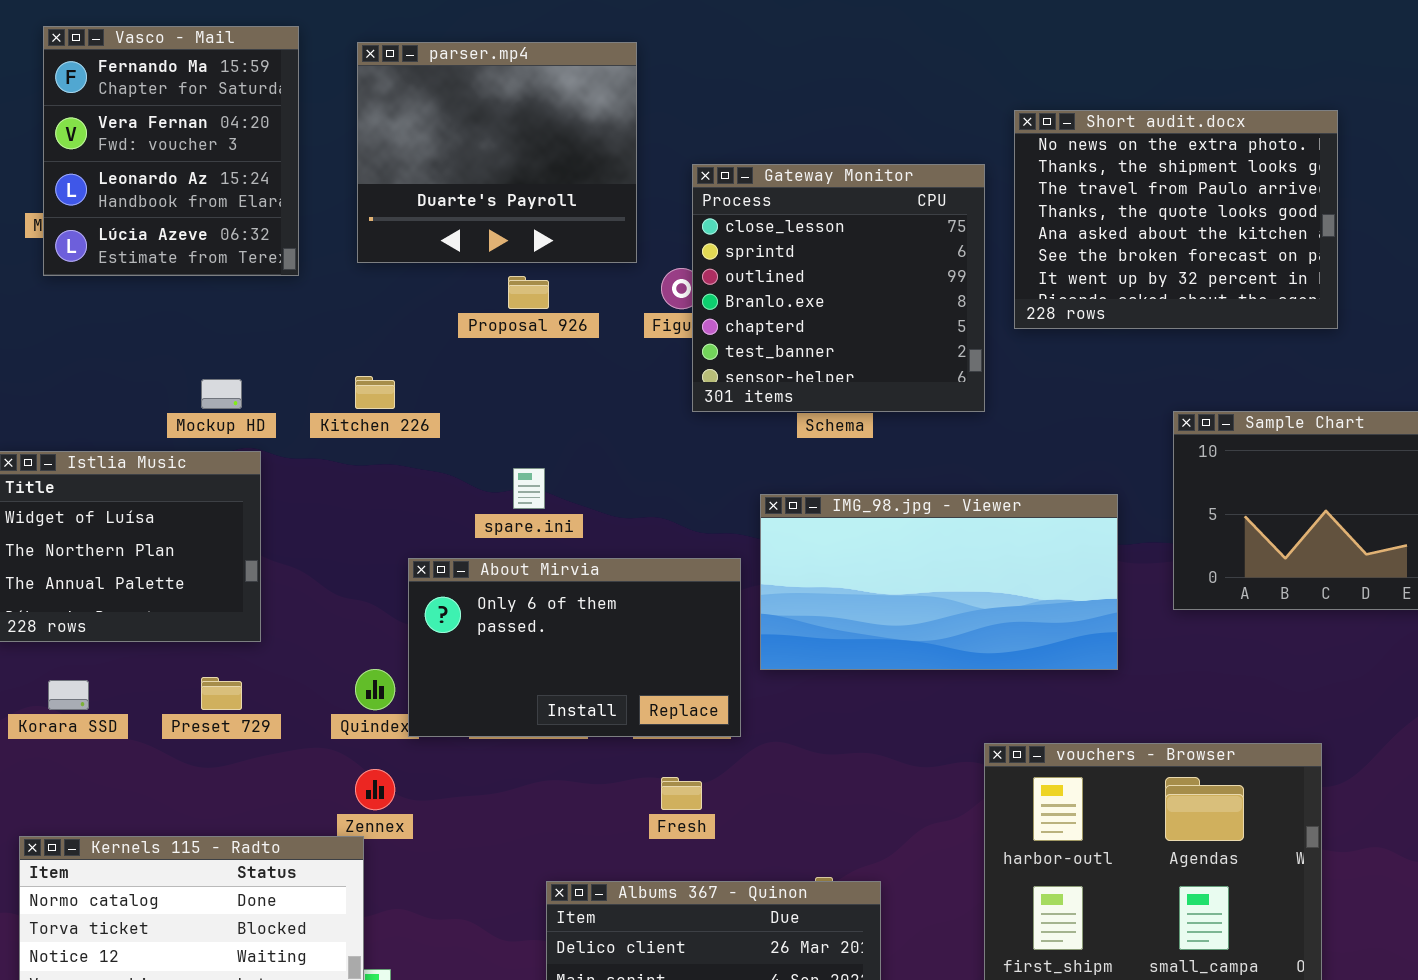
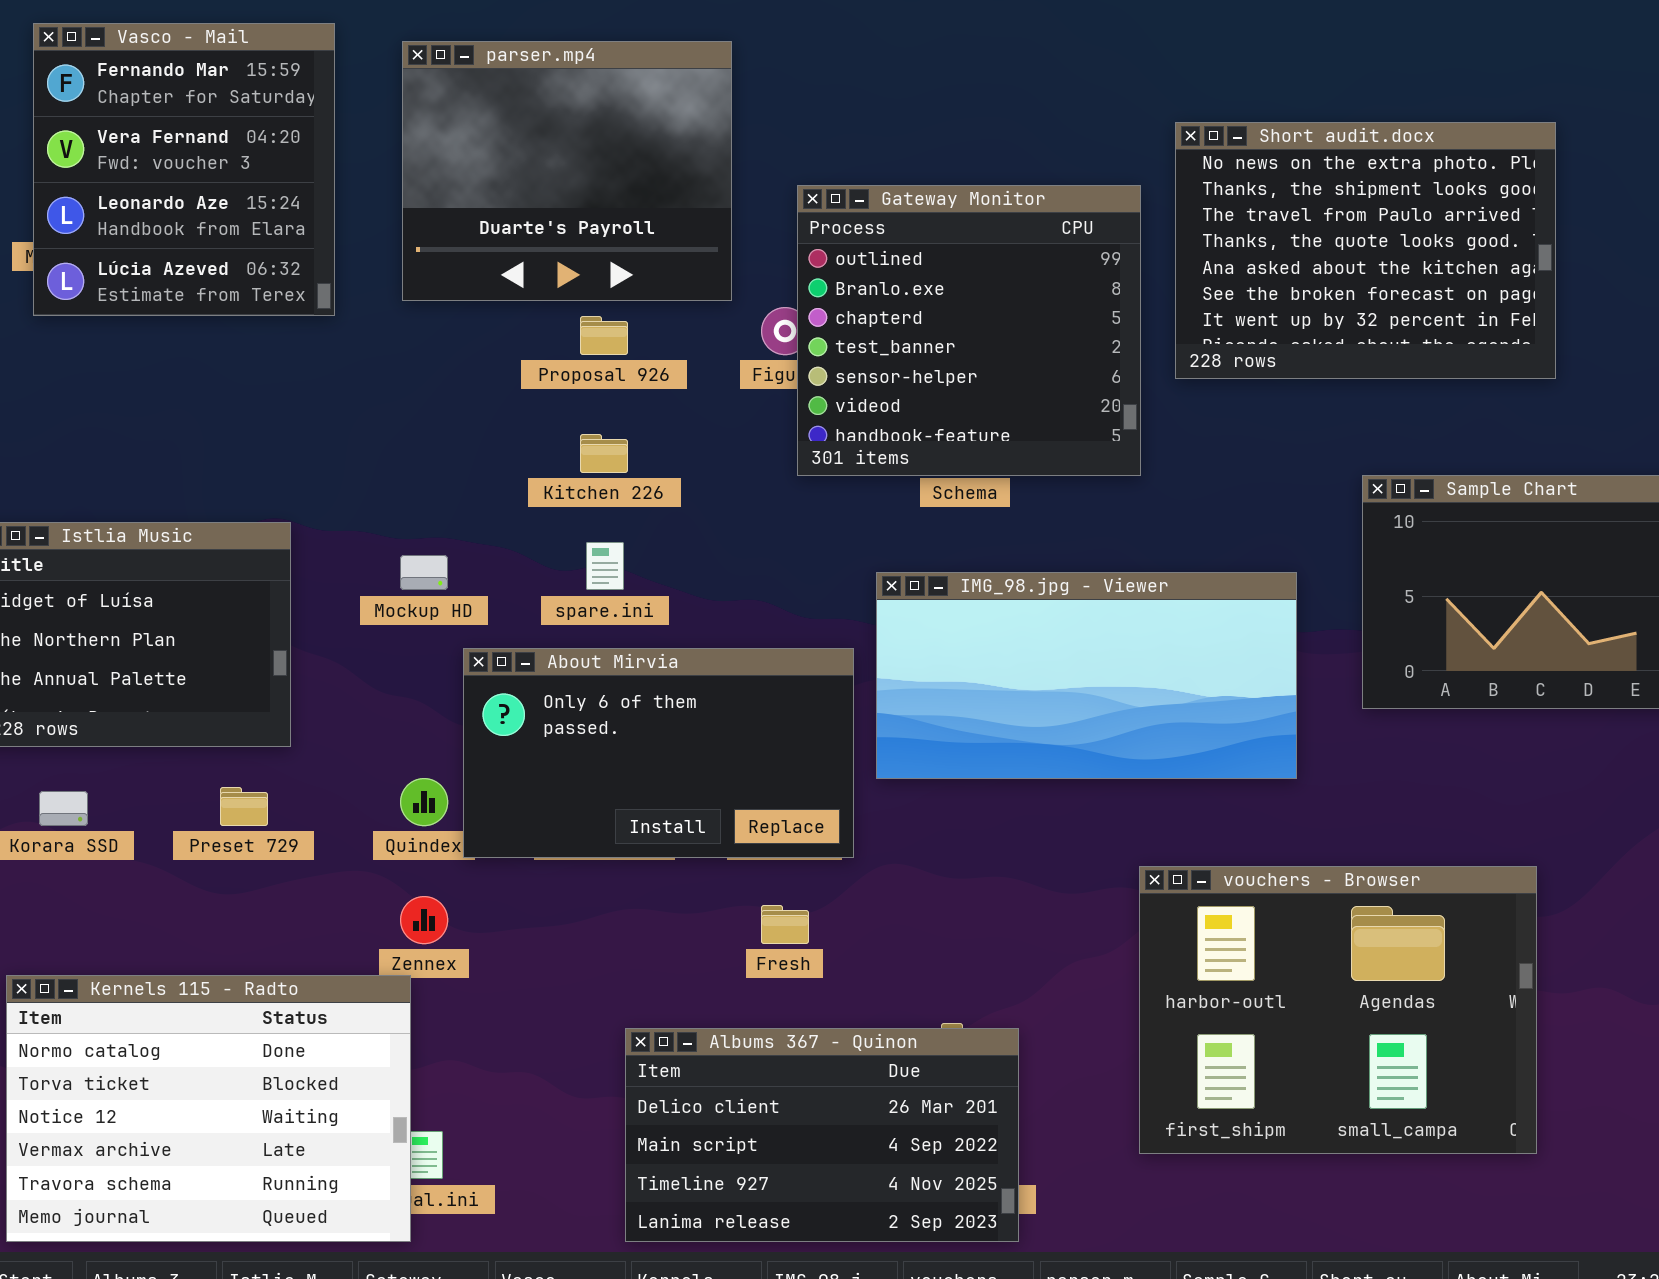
Gateway Monitor: [692,164,985,412] -> [797,185,1141,476], scrolled down 2 rows
Kitchen 226: [355,376,395,409] -> [580,434,628,473], moved
Mockup HD: [201,379,242,409] -> [400,555,448,590], moved

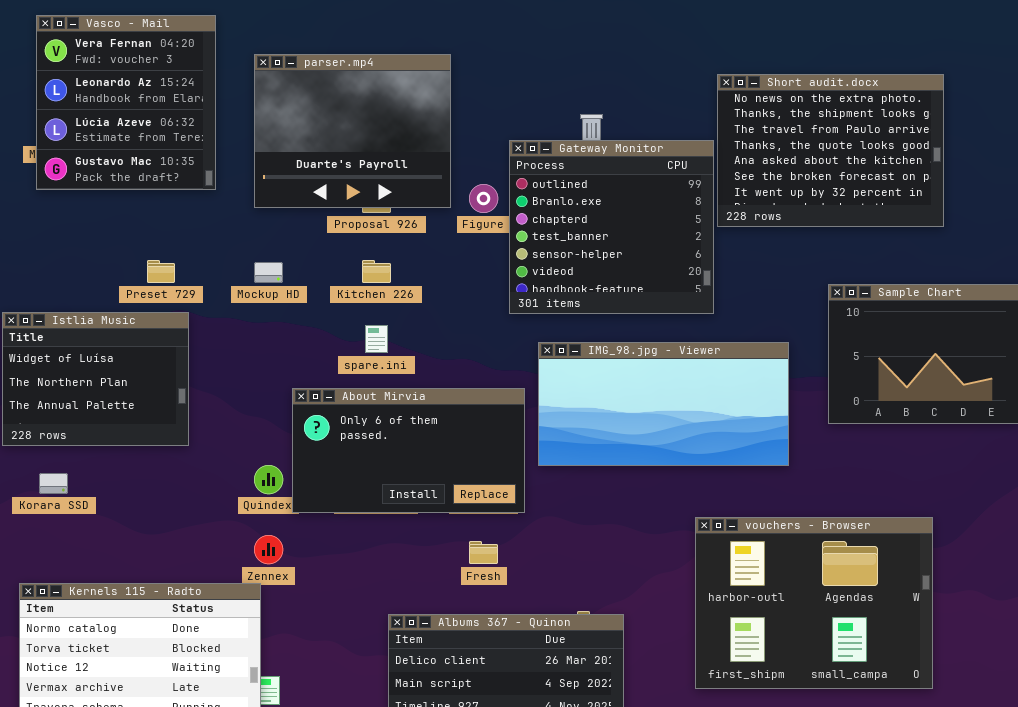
Vasco - Mail: [33,23,335,316] -> [36,15,216,190], scrolled down 1 row
parser.mp4: [402,41,732,301] -> [254,54,451,208], moved
Gateway Monitor: [797,185,1141,476] -> [509,140,714,314], moved
Mockup HD: [400,555,448,590] -> [254,262,283,283], moved
Preset 729: [220,787,268,826] -> [147,260,175,283], moved

